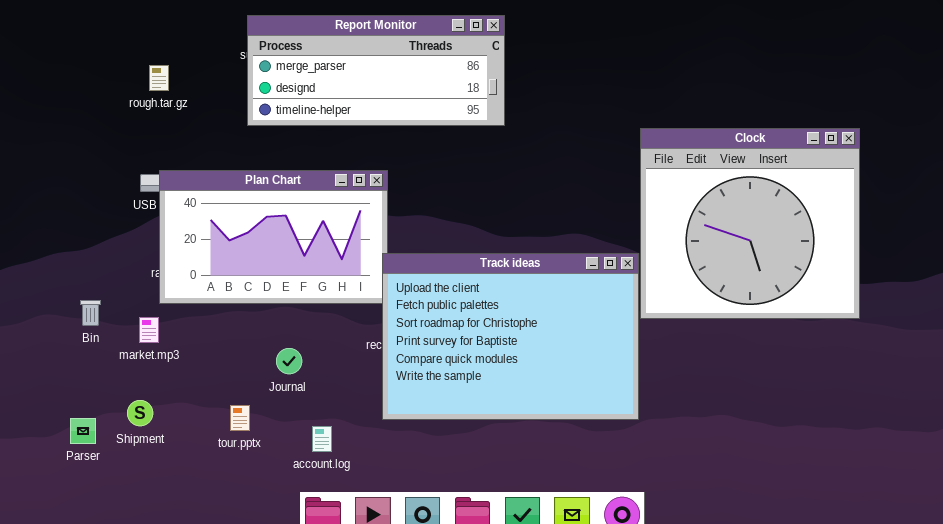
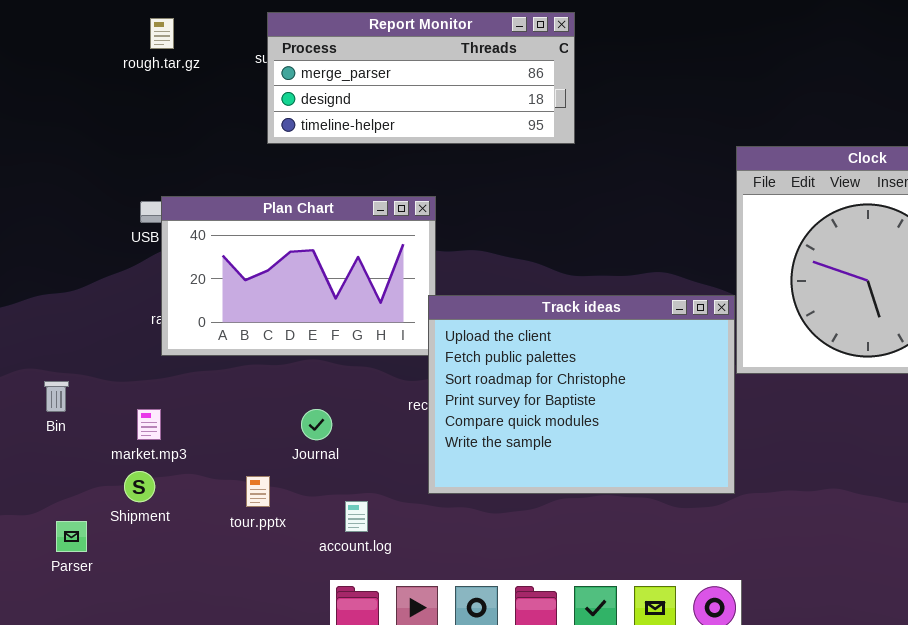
rough.tar.gz: [149,65,169,91] -> [150,18,174,49], moved
Bin: [80,300,101,326] -> [44,381,69,412], moved
market.mp3: [139,317,159,343] -> [137,409,161,440], moved
Parser: [70,418,96,444] -> [56,521,87,552], moved

